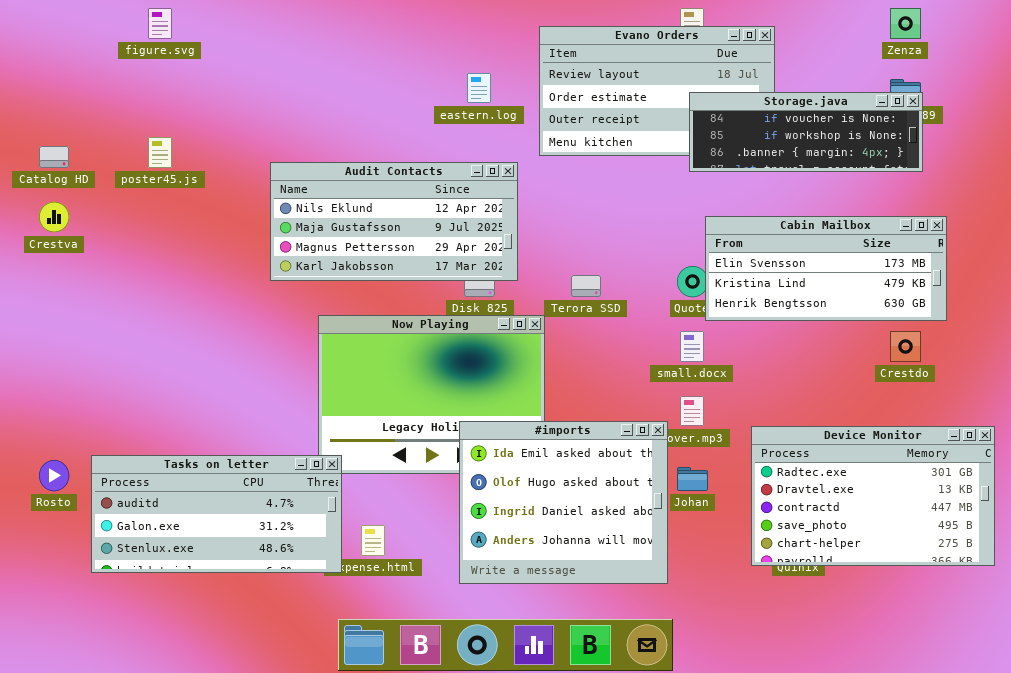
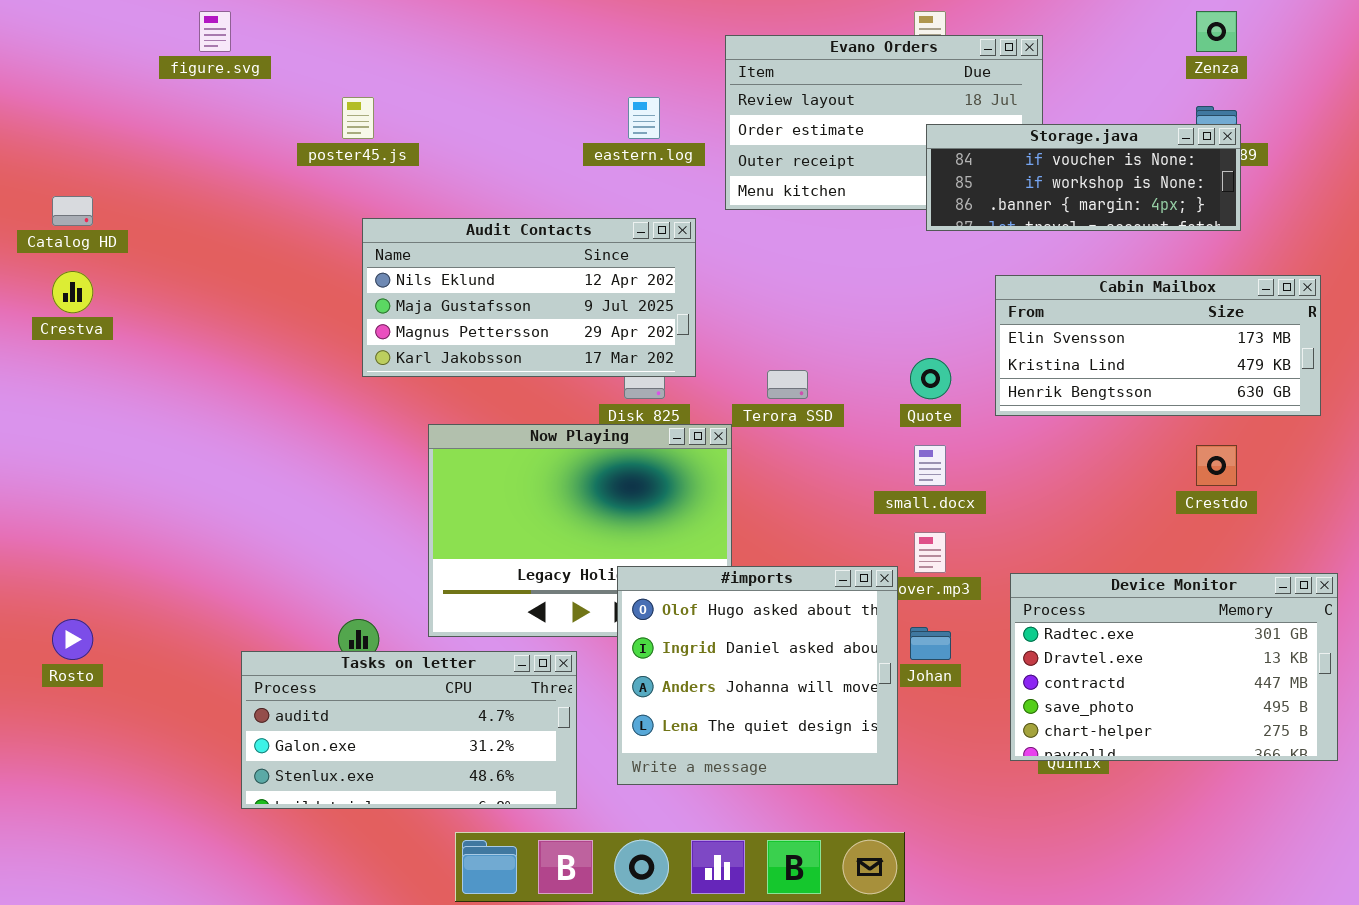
poster45.js: [148,137,172,168] -> [342,97,374,139], moved
Cabin Mailbox: [705,216,947,321] -> [995,275,1321,416], moved
#imports: [459,421,668,584] -> [617,566,898,785], scrolled down 1 row
Tasks on letter: [91,455,342,573] -> [241,651,577,809], moved

